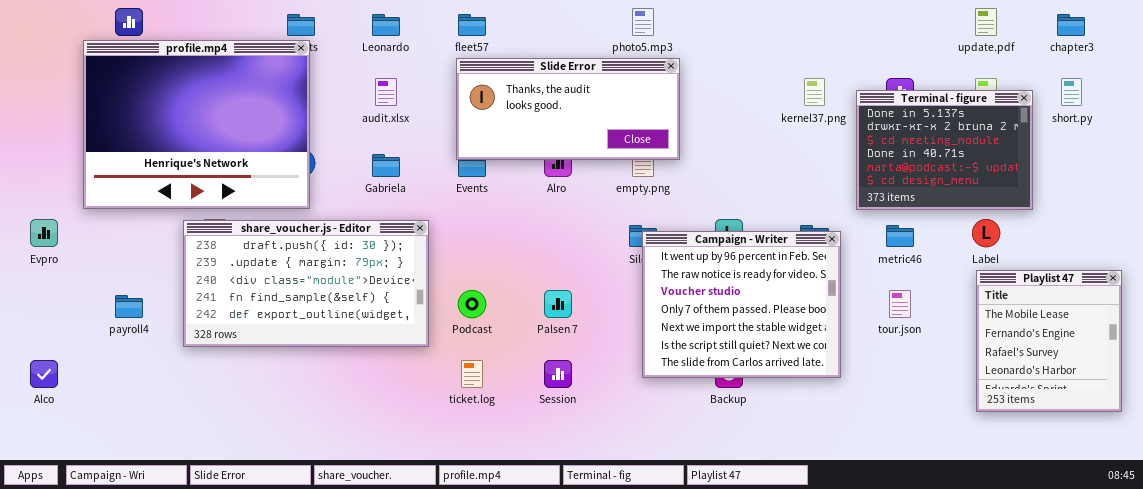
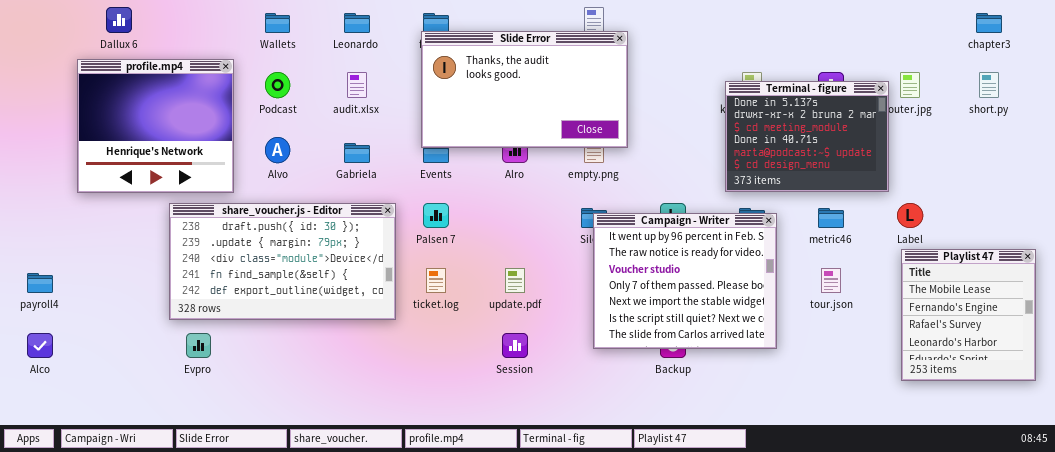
update.pdf: [975,8,997,36] -> [505,268,525,293], moved
profile.mp4: [83,40,310,209] -> [77,59,234,193], resized
Slide Error: [456,58,680,160] -> [421,31,628,148], resized
Terminal - figure: [856,90,1033,210] -> [725,81,889,192], moved
Evpro: [30,219,58,247] -> [186,333,211,358], moved
Podcast: [458,290,486,318] -> [265,72,290,98], moved
Palsen 7: [544,290,572,318] -> [423,203,449,228], moved
payroll4: [115,295,143,318] -> [27,273,53,293], moved
ticket.log: [461,360,483,388] -> [426,268,446,293], moved

